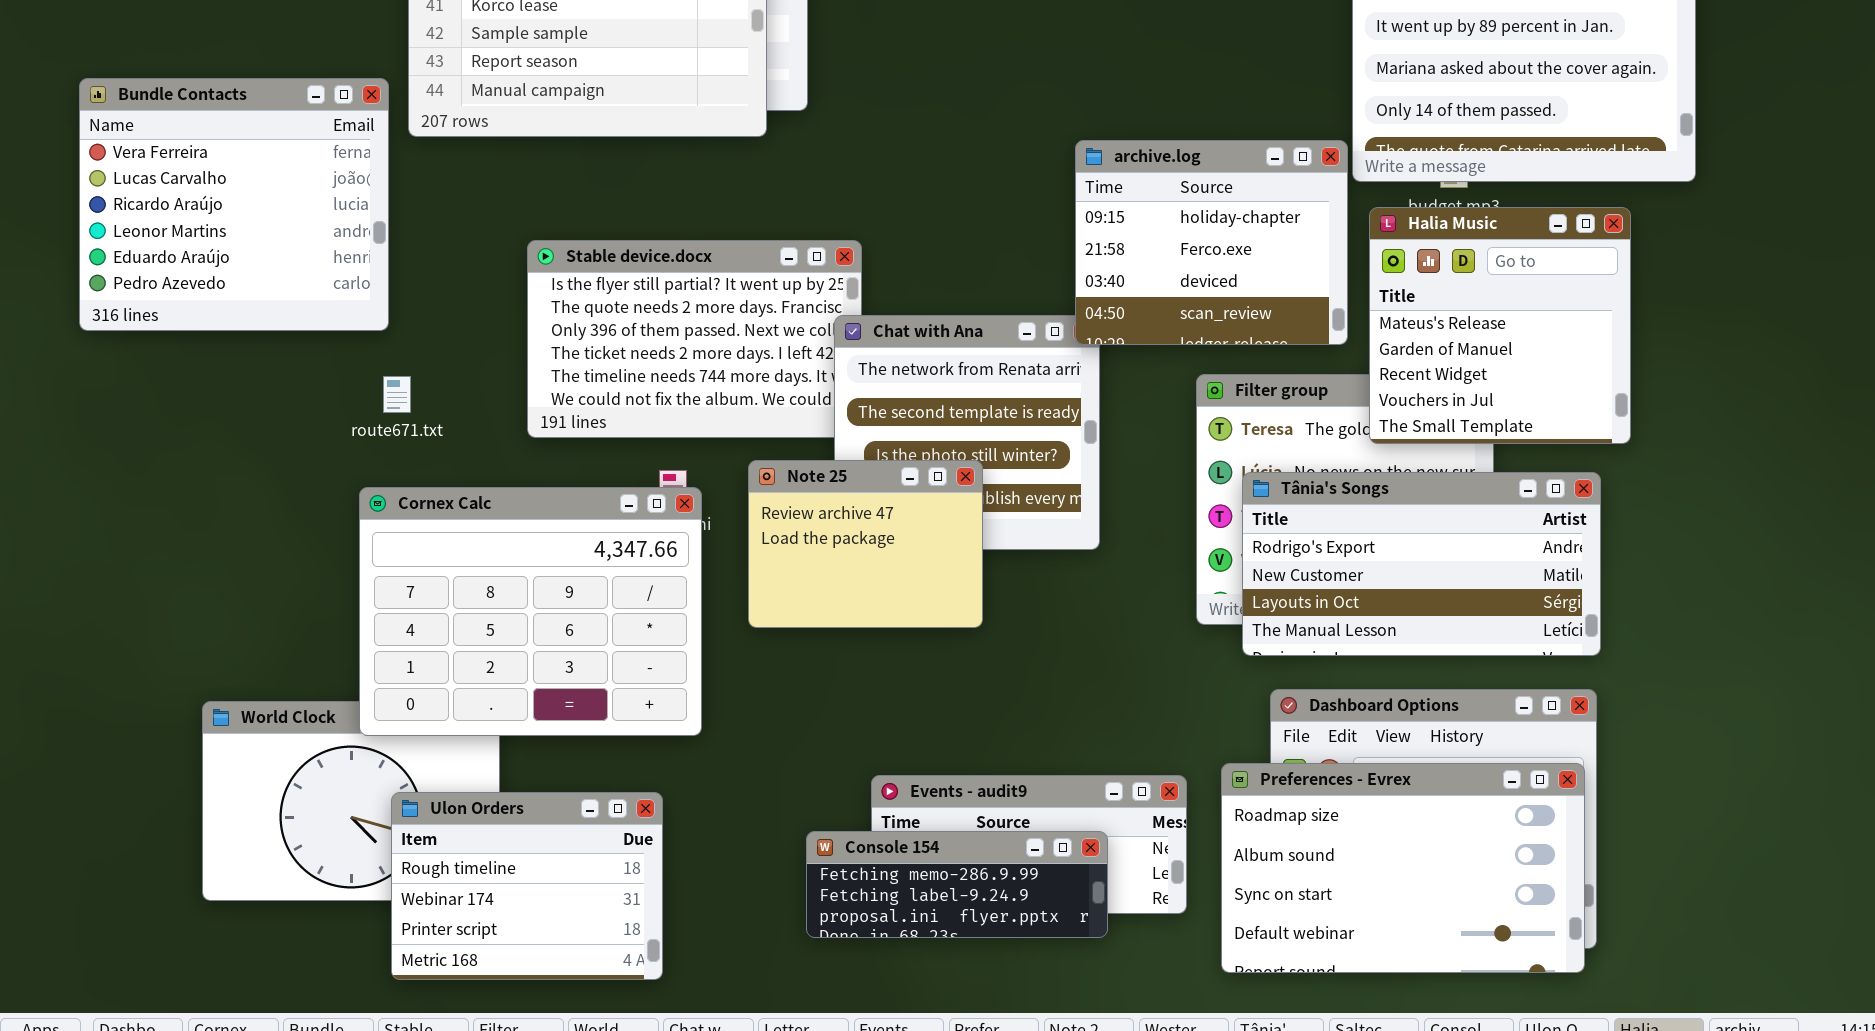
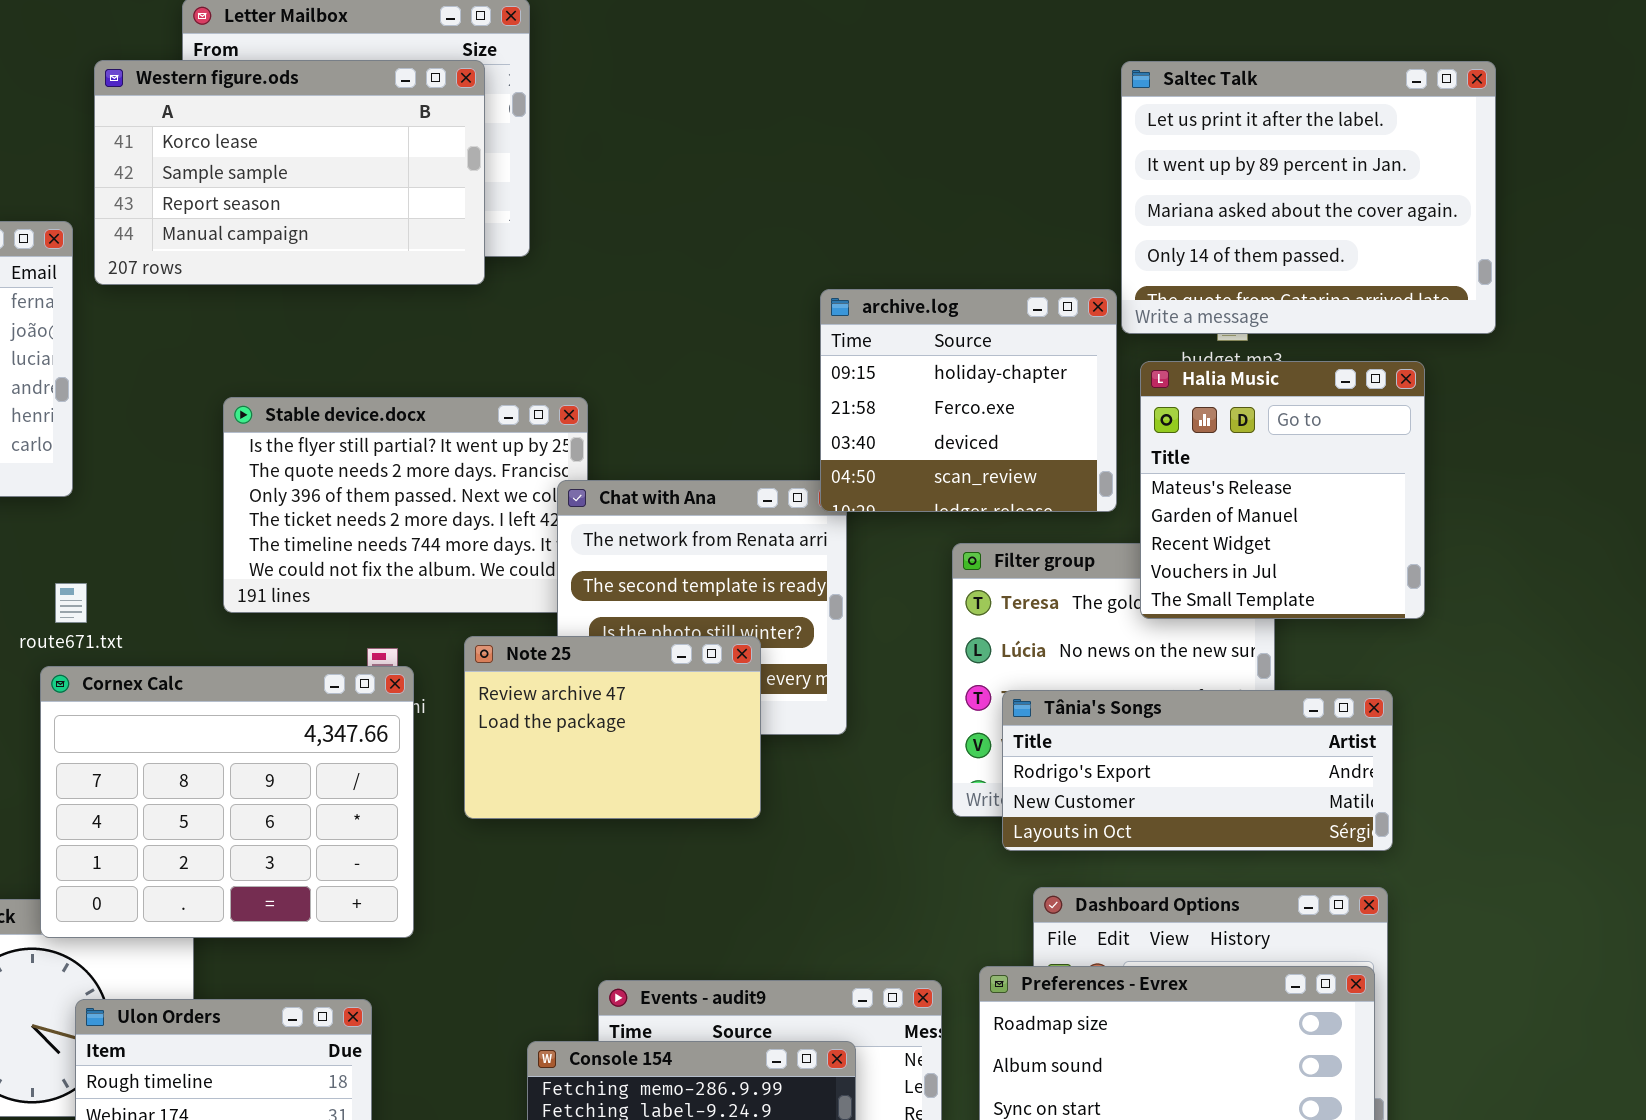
route671.txt: [383,376,411,413] -> [55,583,87,623], moved
Note 25: [748,460,983,628] -> [464,636,761,819], resized
Tânia's Songs: [1242,472,1601,656] -> [1002,690,1393,851], resized

